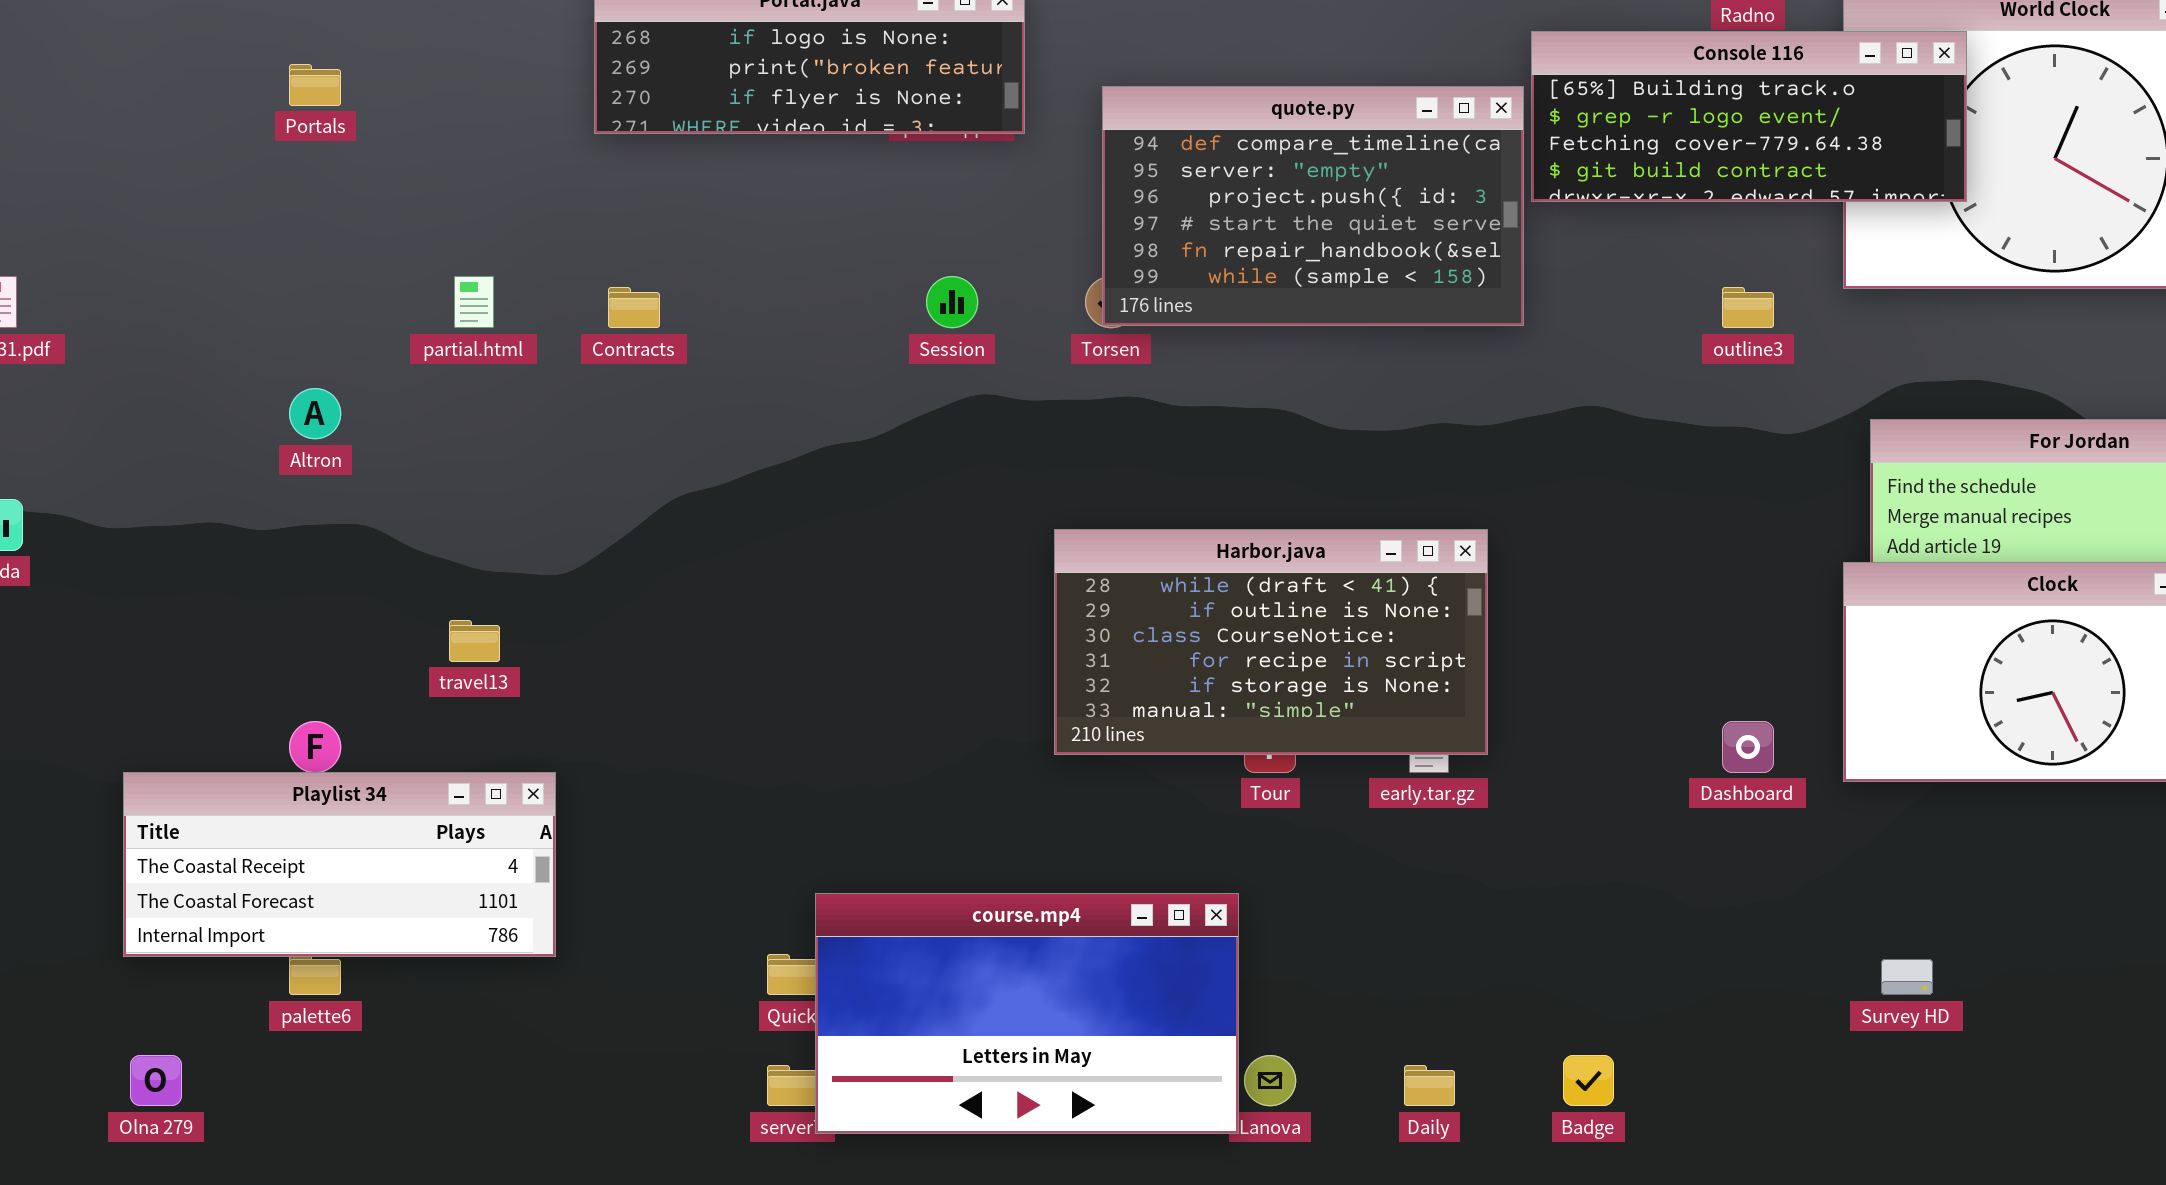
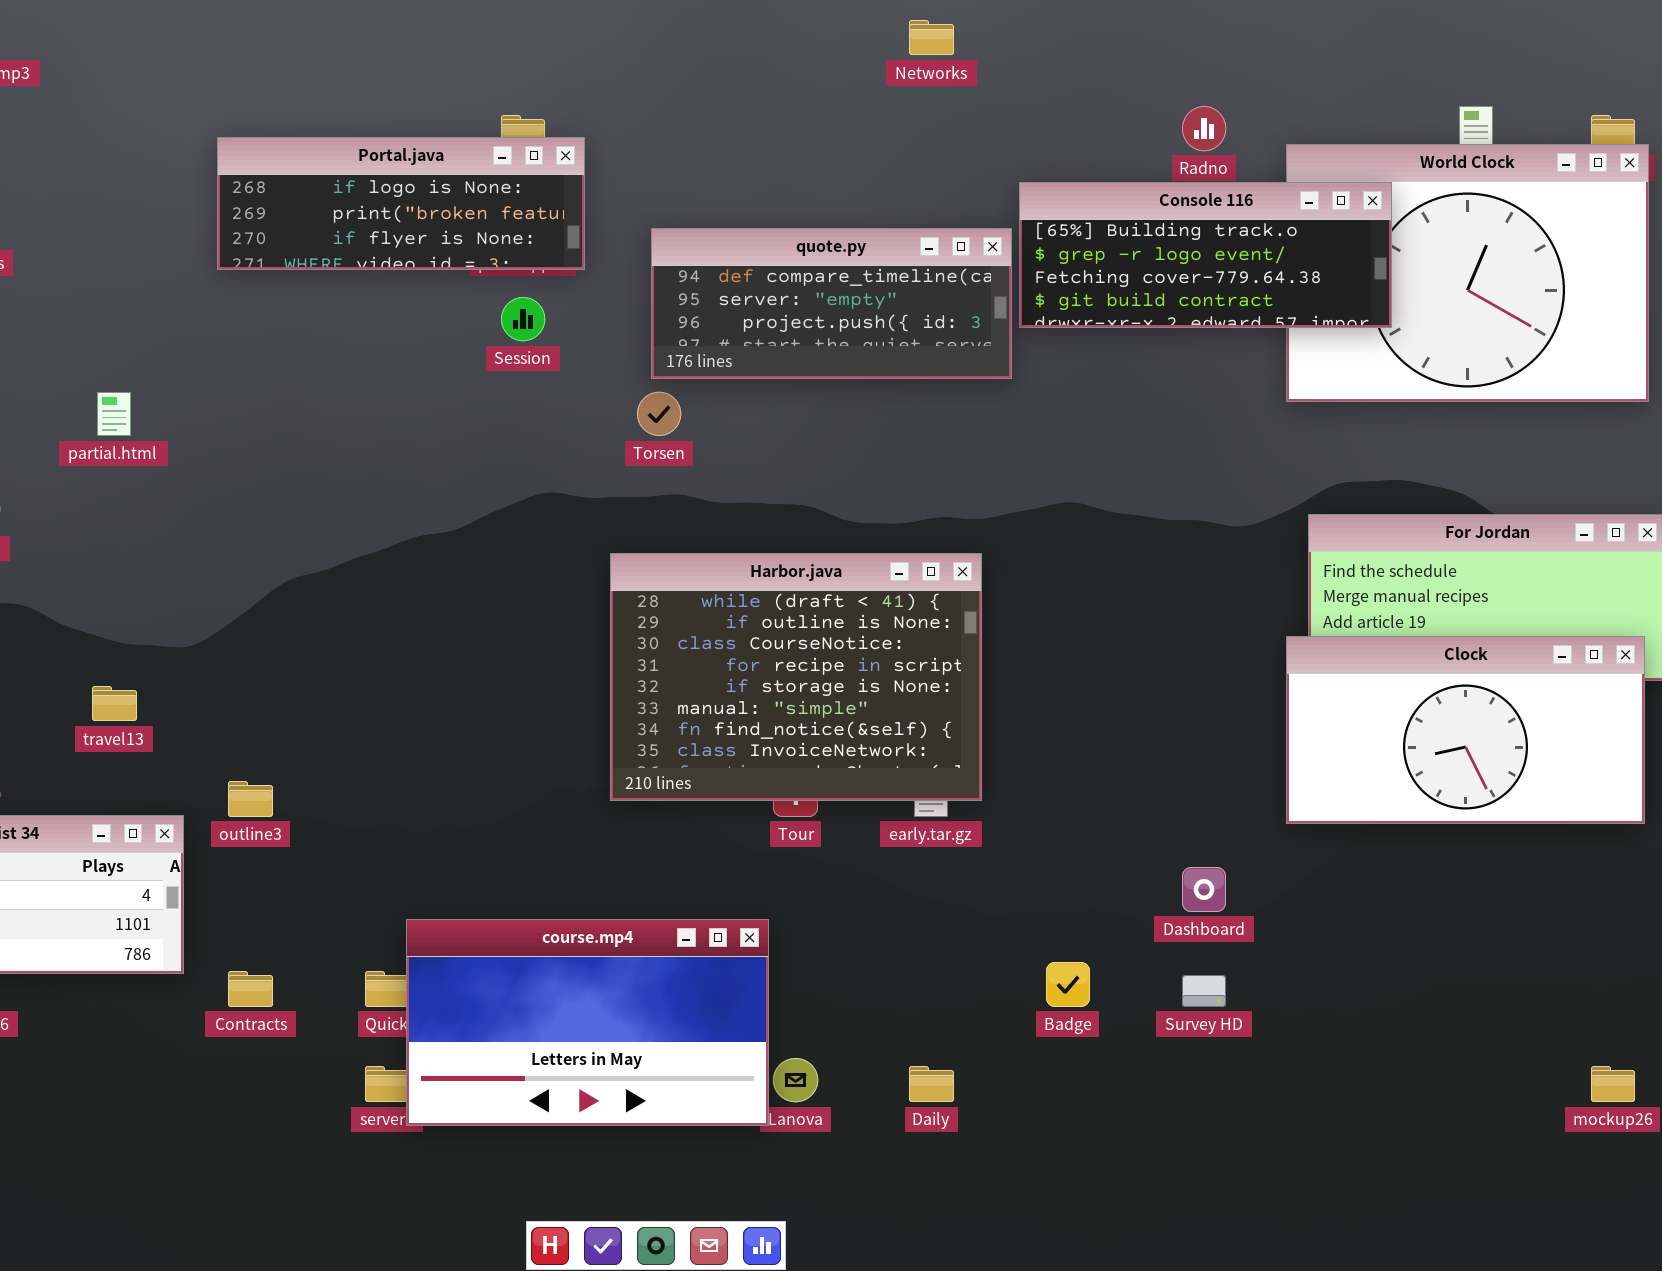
quote.py: [1102,86,1524,326] -> [651,228,1012,379], resized
Session: [926,276,978,328] -> [501,297,545,341], moved
Contracts: [608,287,660,328] -> [228,971,273,1007], moved
outline3: [1722,287,1774,328] -> [228,781,273,817], moved
Harbor.java: [1054,529,1488,755] -> [610,553,982,801], resized
Dashboard: [1722,721,1774,773] -> [1182,867,1226,912], moved
Survey HD: [1881,959,1933,995] -> [1182,975,1226,1007], moved
Badge: [1563,1055,1614,1106] -> [1046,962,1090,1007], moved

